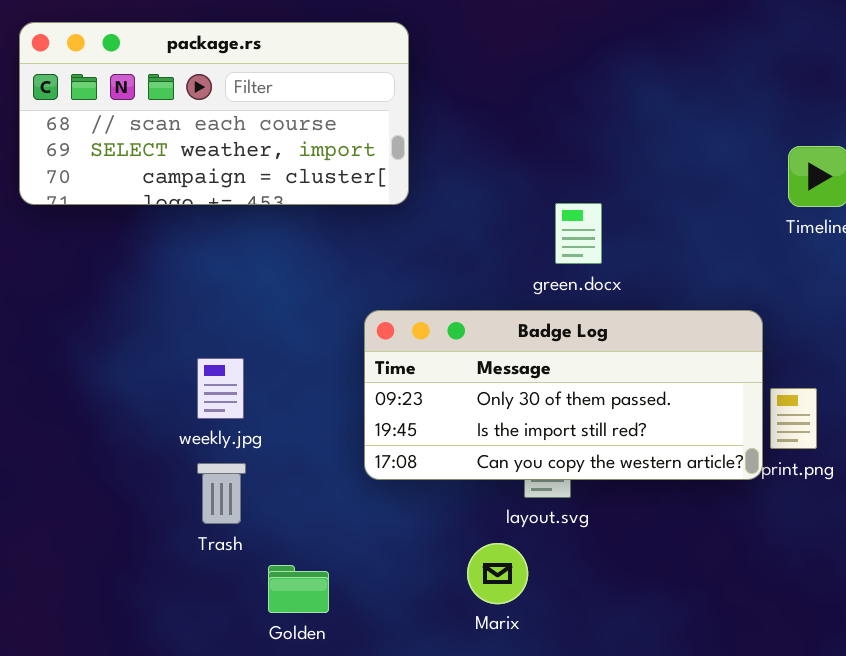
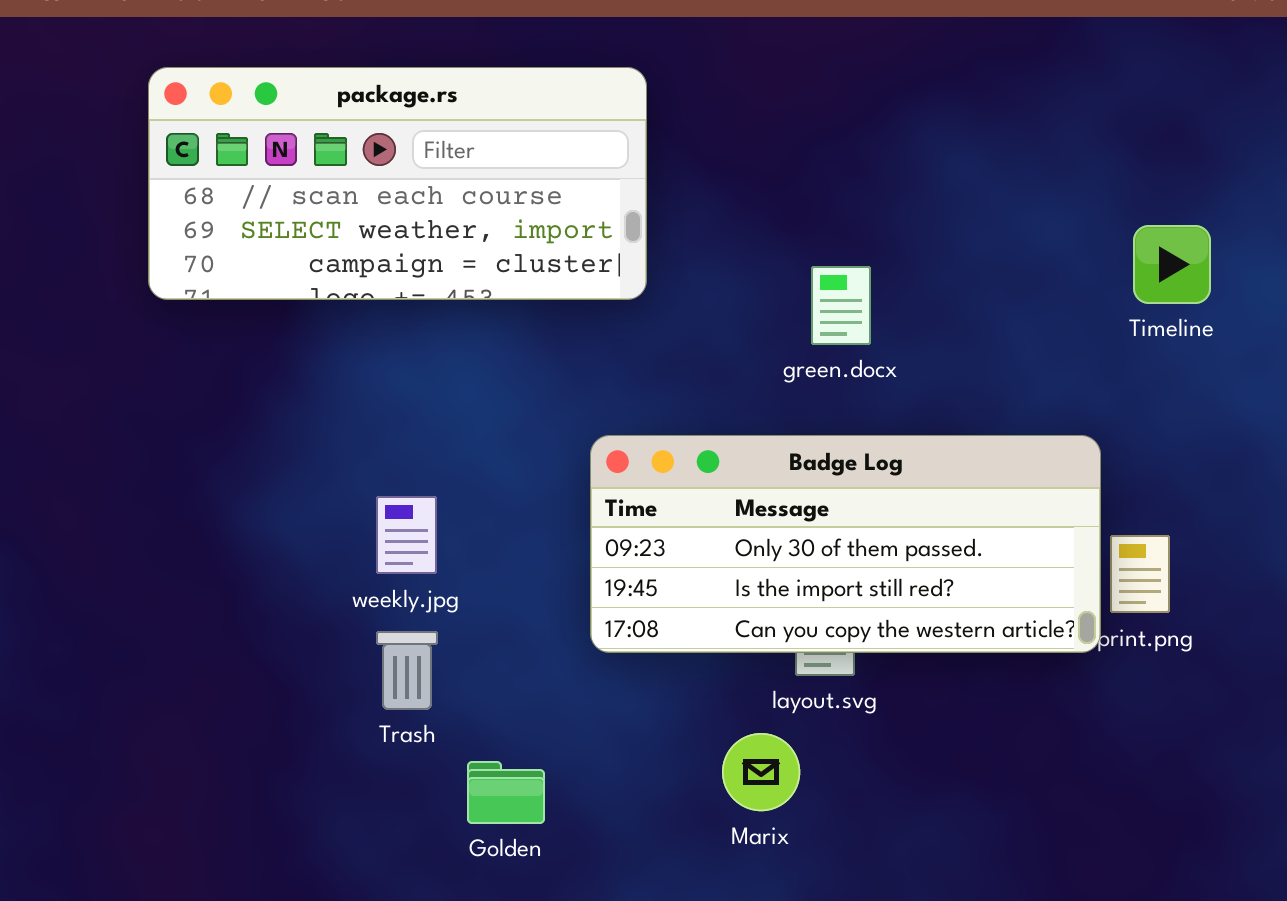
green.docx: [555,203,602,264] -> [811,266,871,345], moved

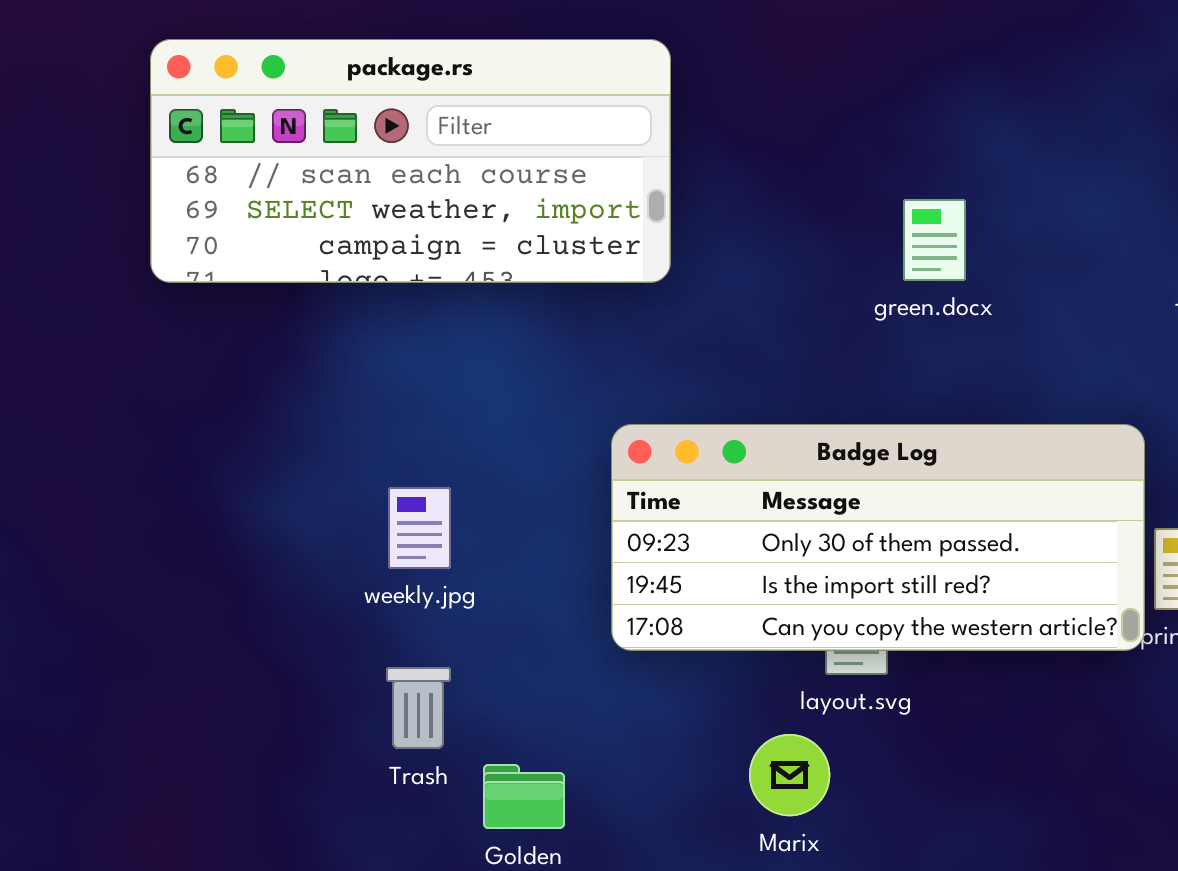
green.docx: [811,266,871,345] -> [903,199,966,281], moved
Trash: [376,631,438,710] -> [386,667,451,749], moved

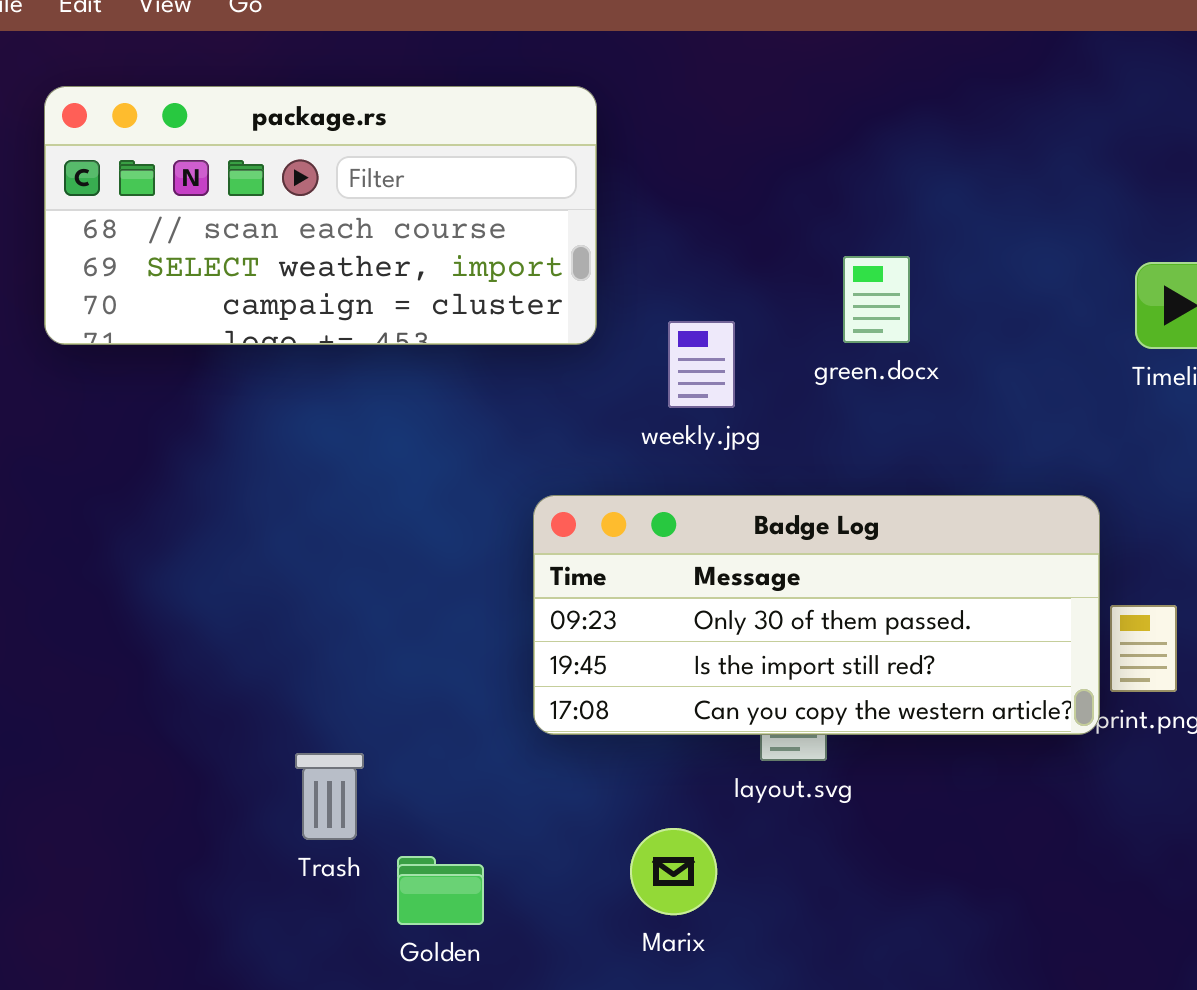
weekly.jpg: [388,487,451,569] -> [668,321,735,408], moved
Marix: [749,734,830,816] -> [630,828,717,915], moved

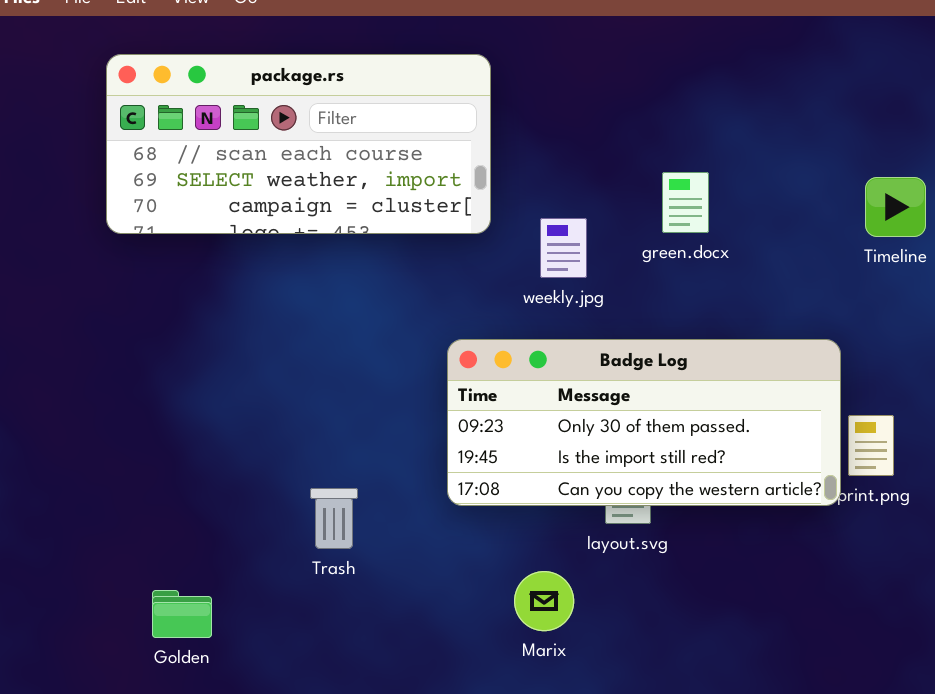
Trash: [295,753,364,840] -> [310,488,358,549], moved
Golden: [397,856,484,925] -> [152,590,212,638], moved

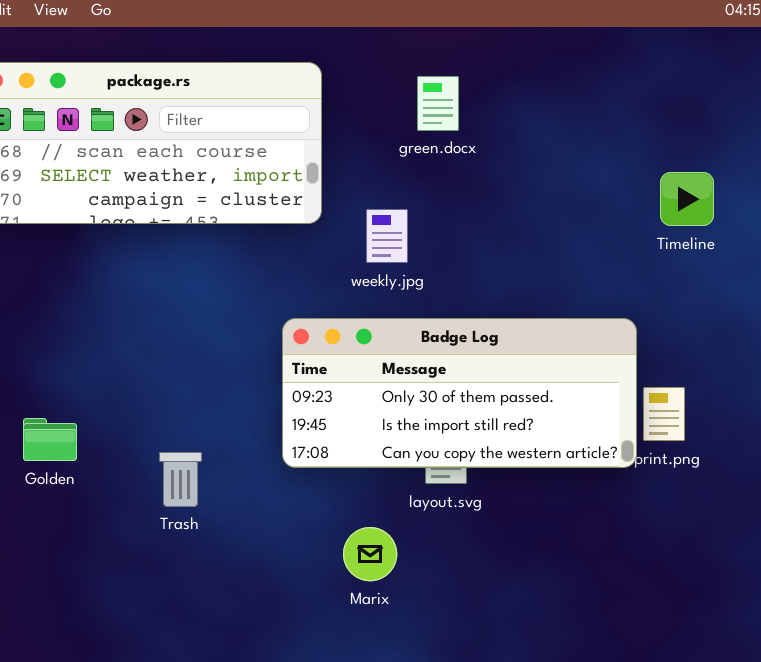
green.docx: [662,172,709,233] -> [417,76,459,131], moved
Golden: [152,590,212,638] -> [23,418,77,461], moved

